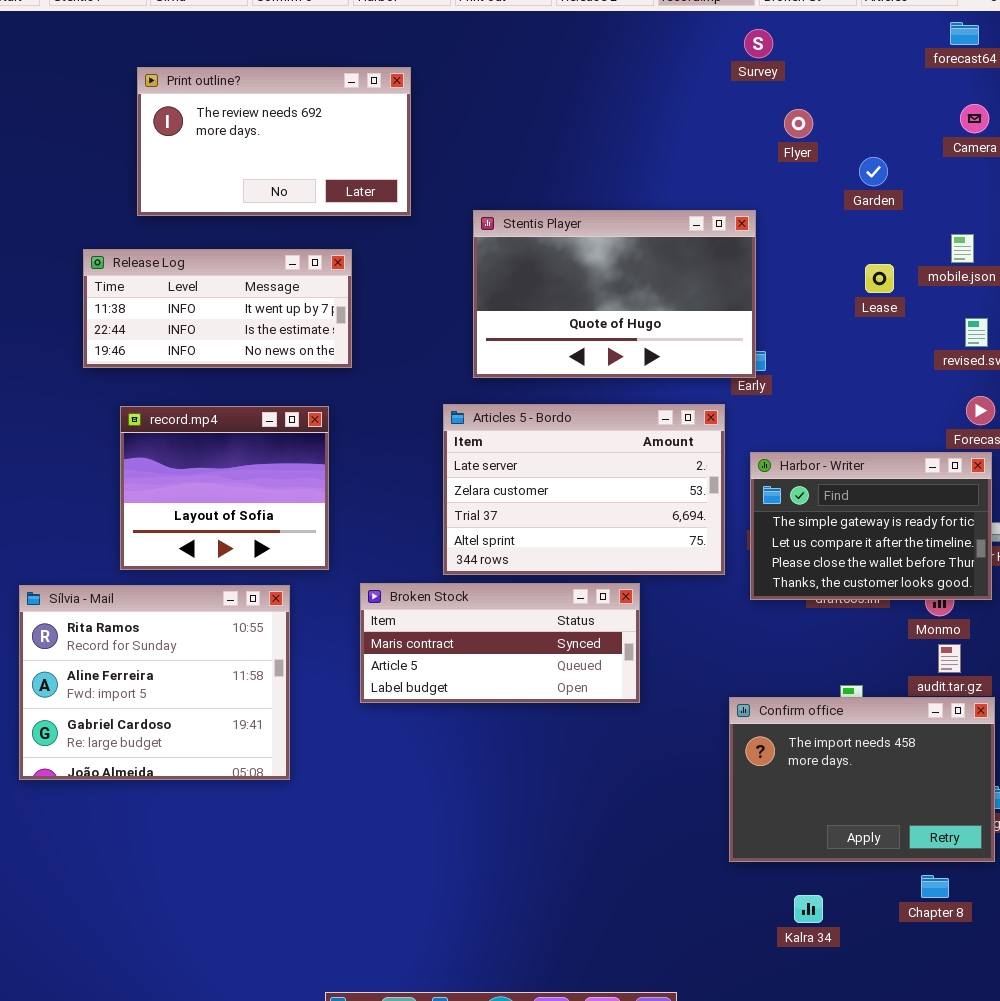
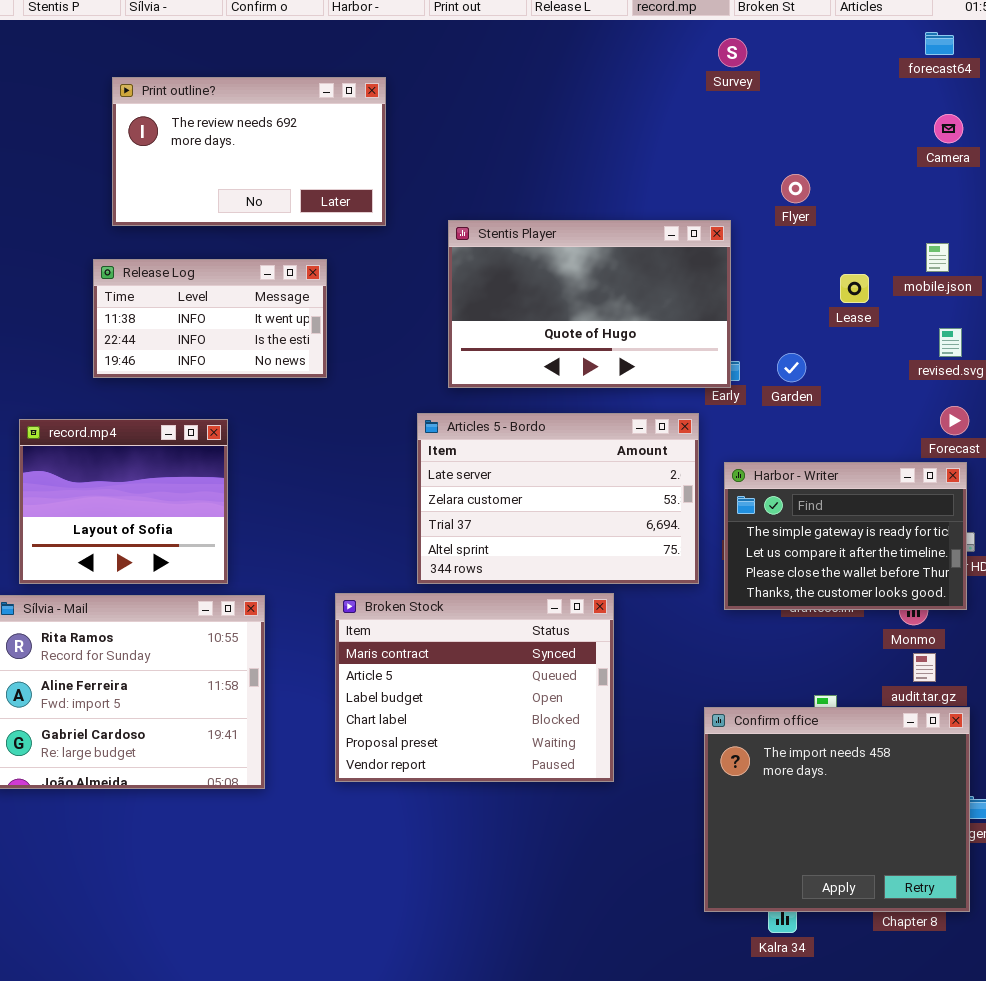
Flyer: [784,109,813,138] -> [781,174,810,203], moved
Garden: [859,157,888,186] -> [777,353,806,382], moved
Release Log: [83,249,352,368] -> [93,259,327,378], resized
record.mp4: [120,406,329,570] -> [19,419,228,584], moved
Broken Stock: [360,583,640,703] -> [335,593,614,782], resized
Confirm office: [729,697,995,862] -> [704,707,970,912], resized

